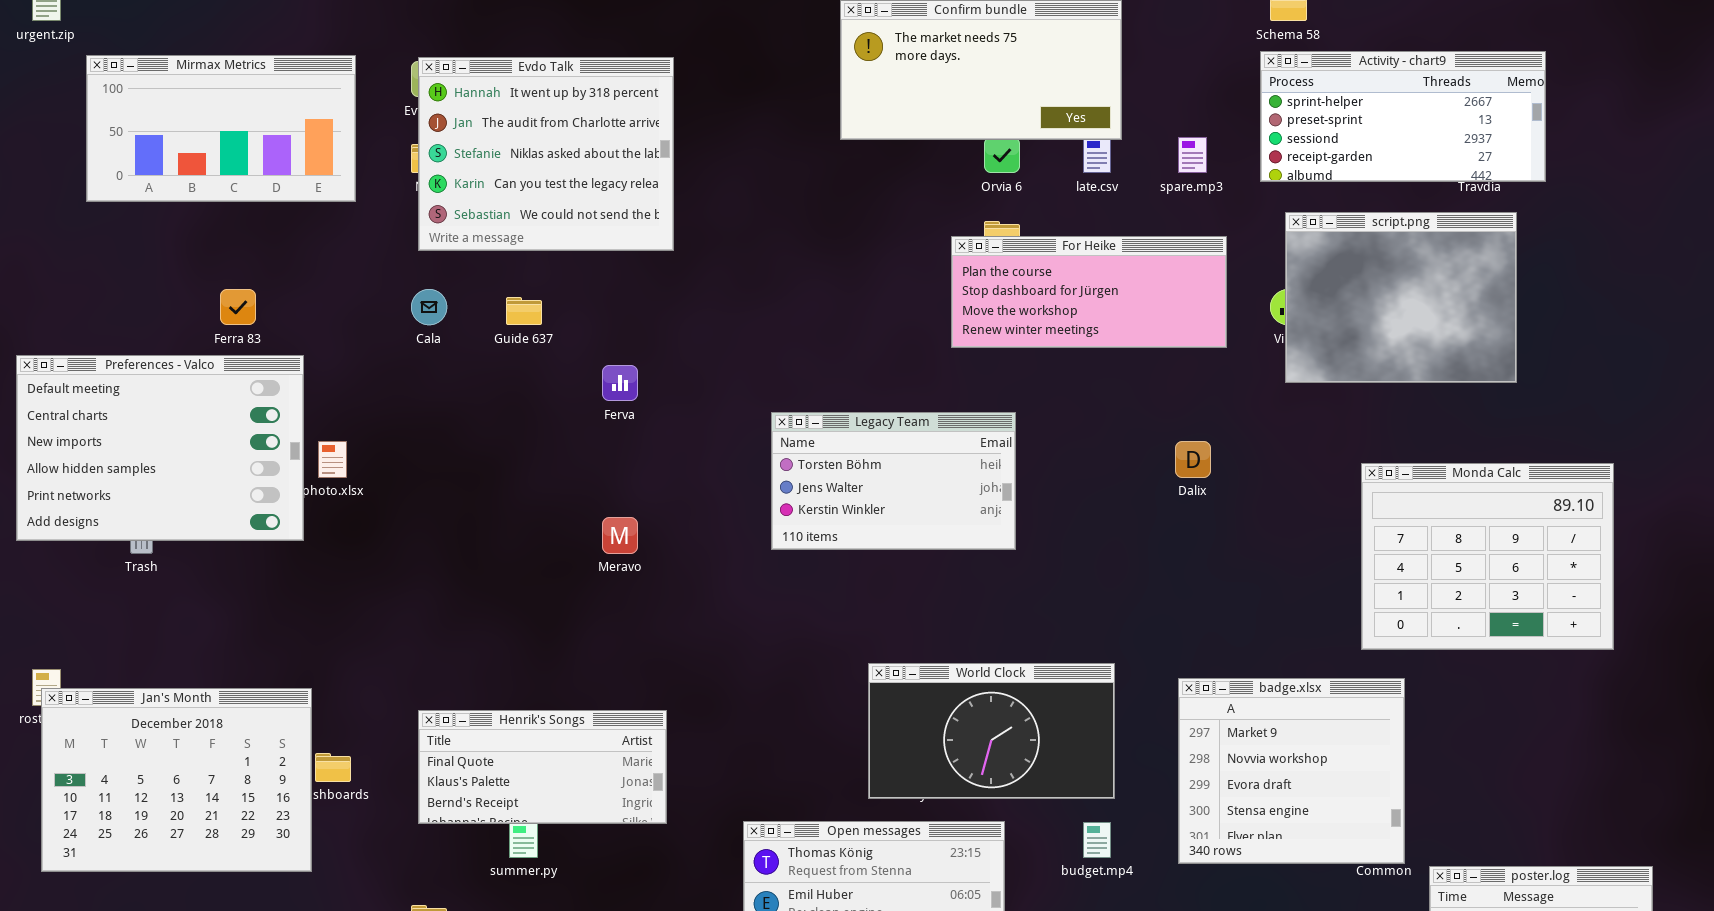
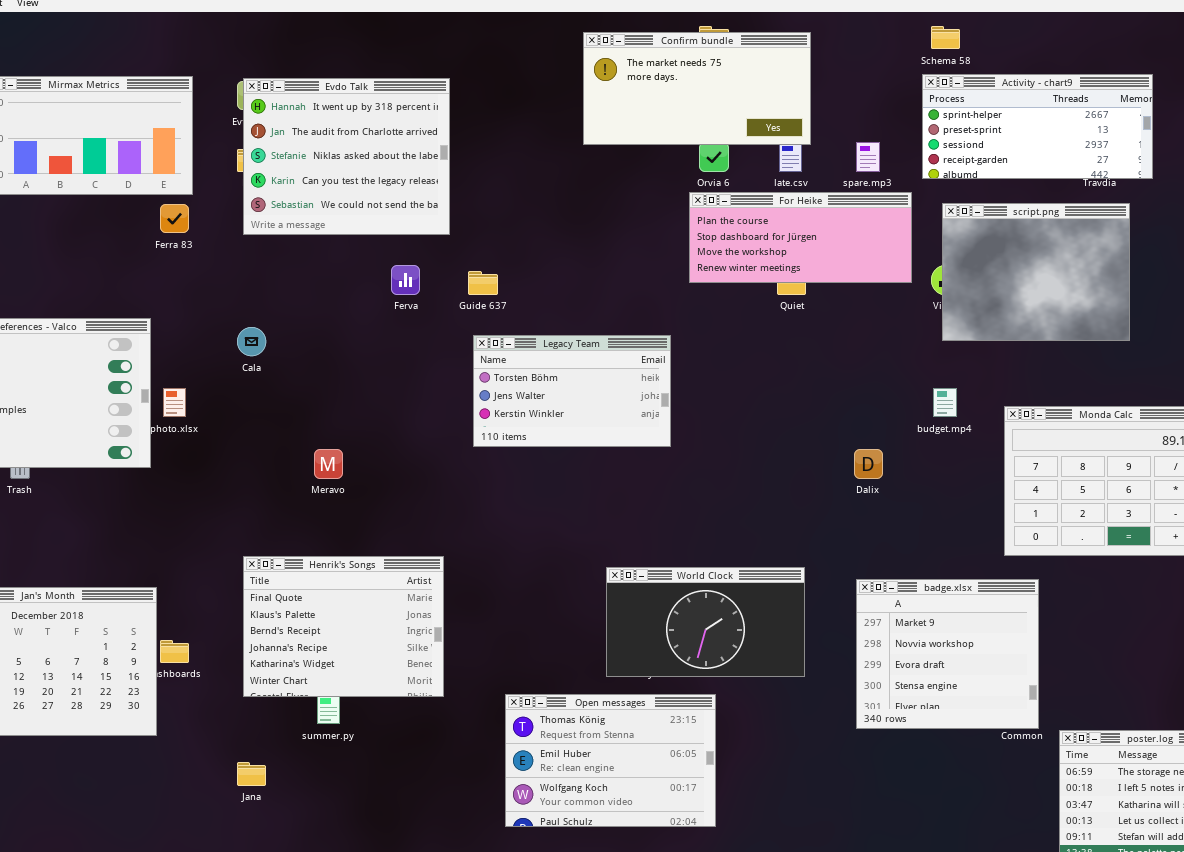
For Heike: [951,236,1227,348] -> [689,192,912,283], moved
Ferra 83: [220,289,256,325] -> [160,204,189,233], moved
Cala: [411,289,447,325] -> [237,327,266,356], moved
Guide 637: [506,297,542,325] -> [468,271,498,295], moved
Ferva: [602,365,638,401] -> [391,265,420,295], moved
Legacy Team: [771,412,1016,550] -> [473,335,671,447], moved
Dalix: [1175,441,1211,478] -> [854,449,883,479], moved
Meravo: [602,517,638,554] -> [314,449,343,479], moved
Henrik's Songs: [418,710,667,824] -> [243,556,444,697], resized
budget.mp4: [1083,822,1111,858] -> [933,388,957,417], moved

